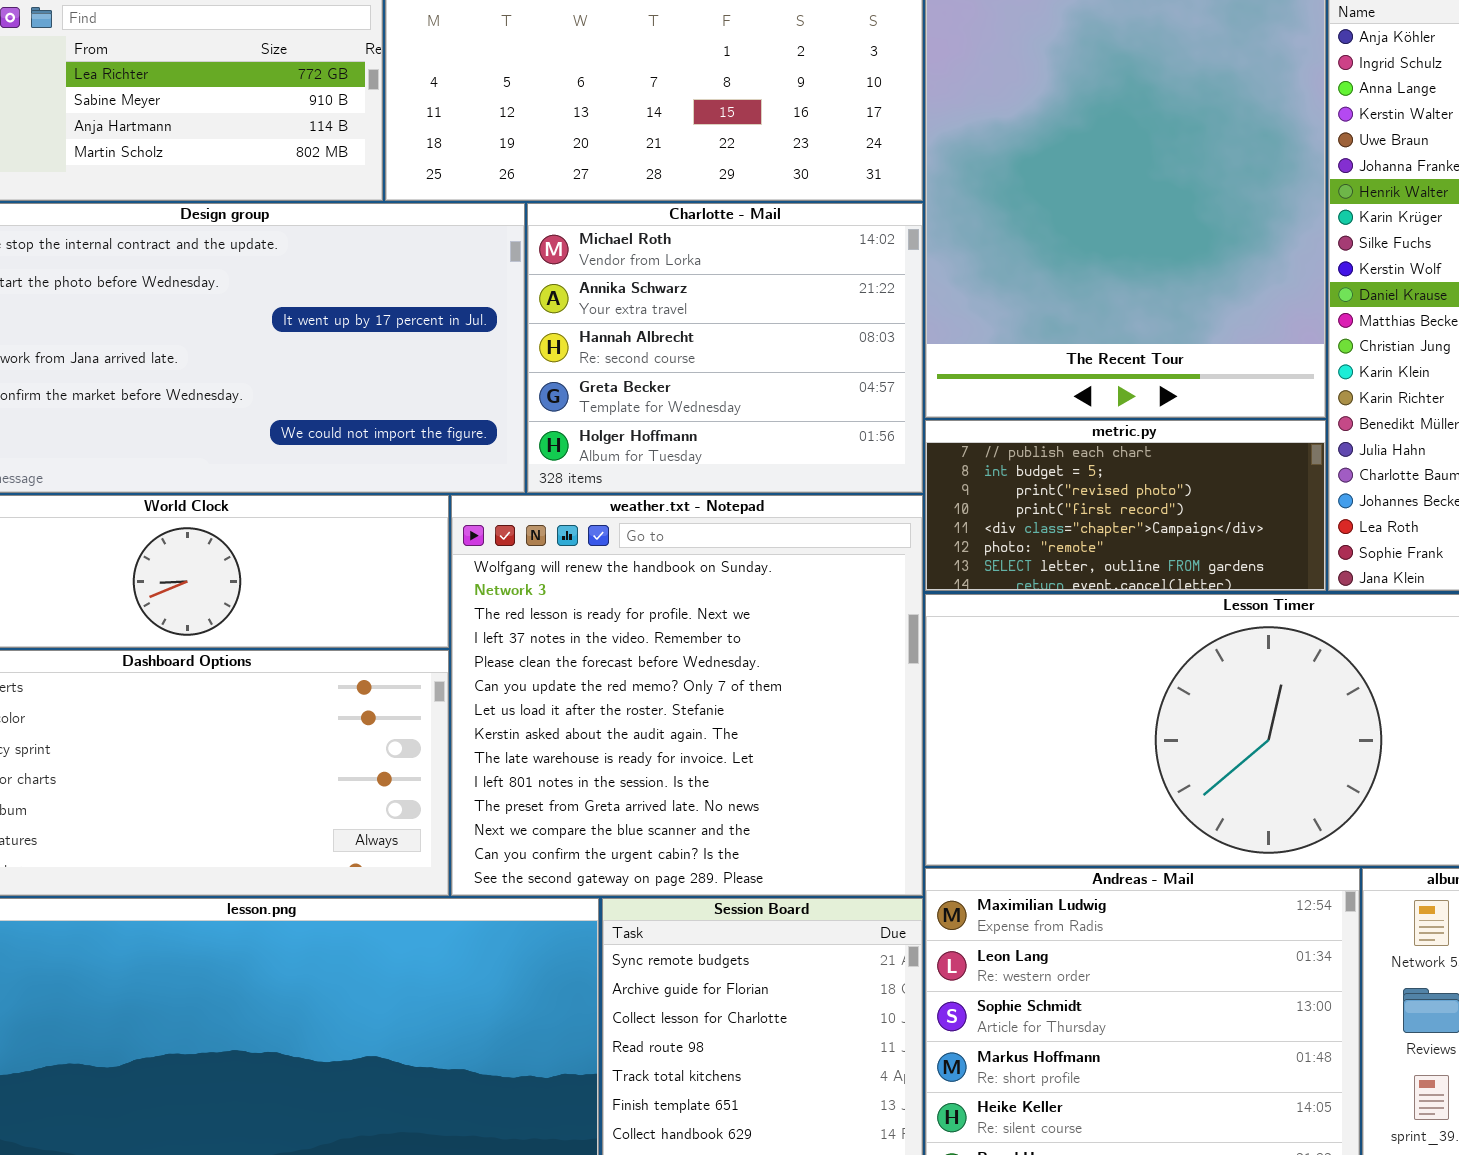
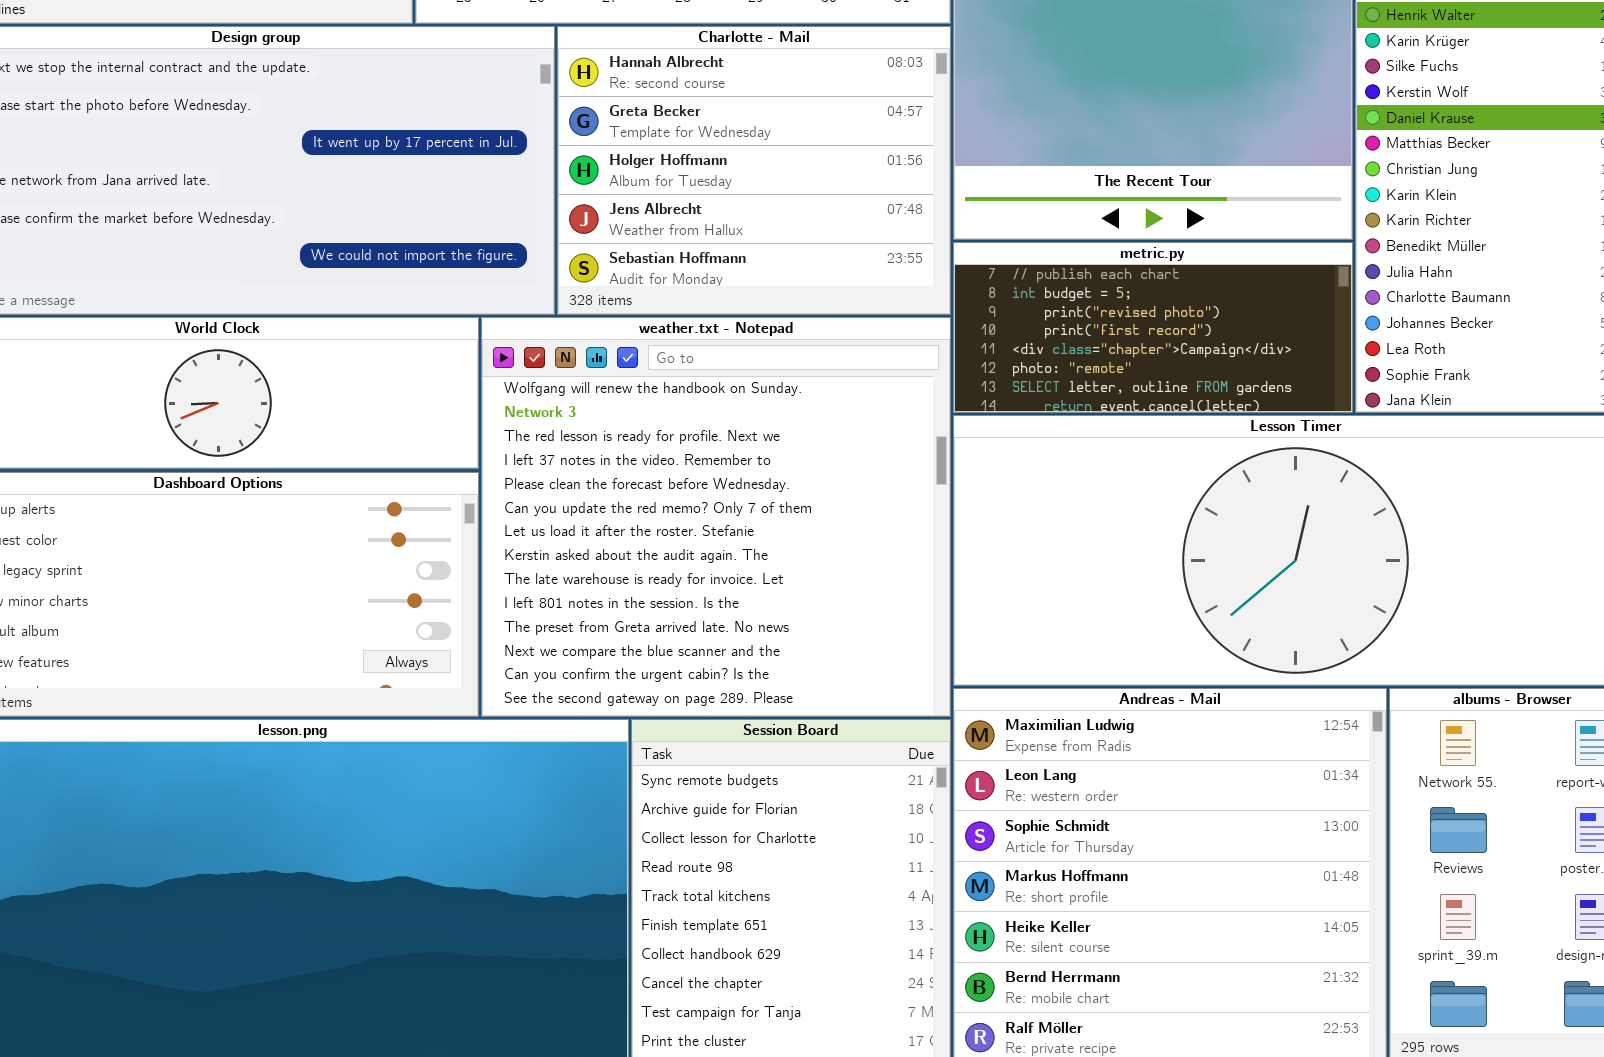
Charlotte - Mail: [527,203,923,493] -> [557,26,951,315], scrolled down 2 rows

